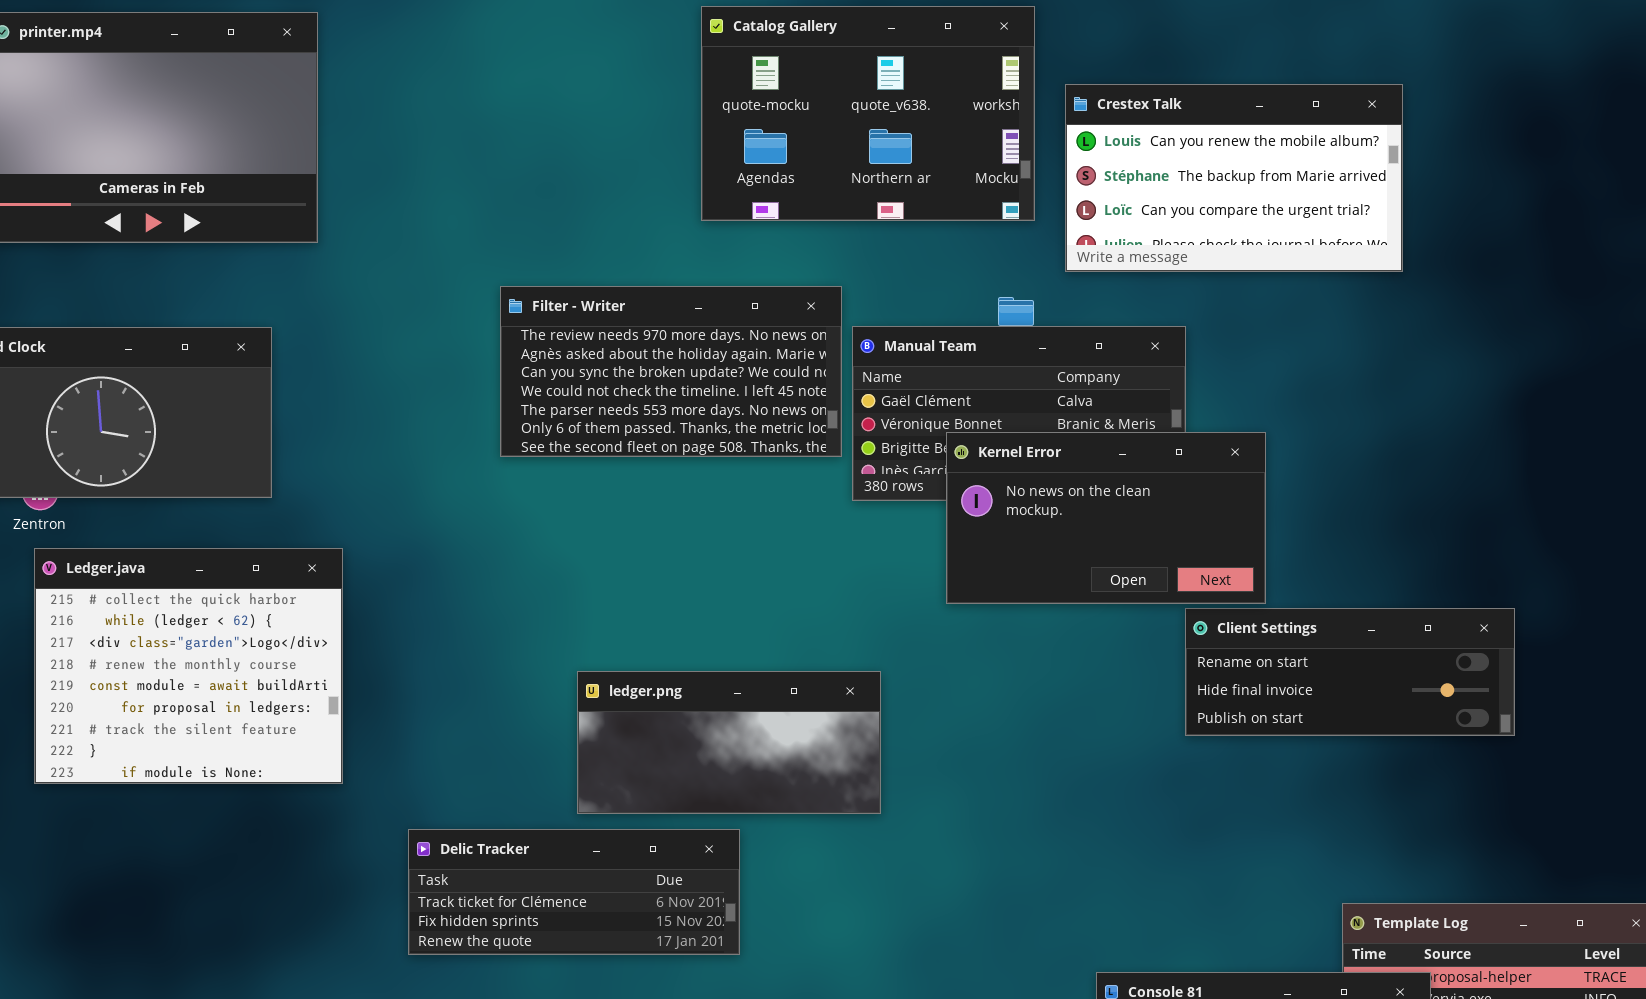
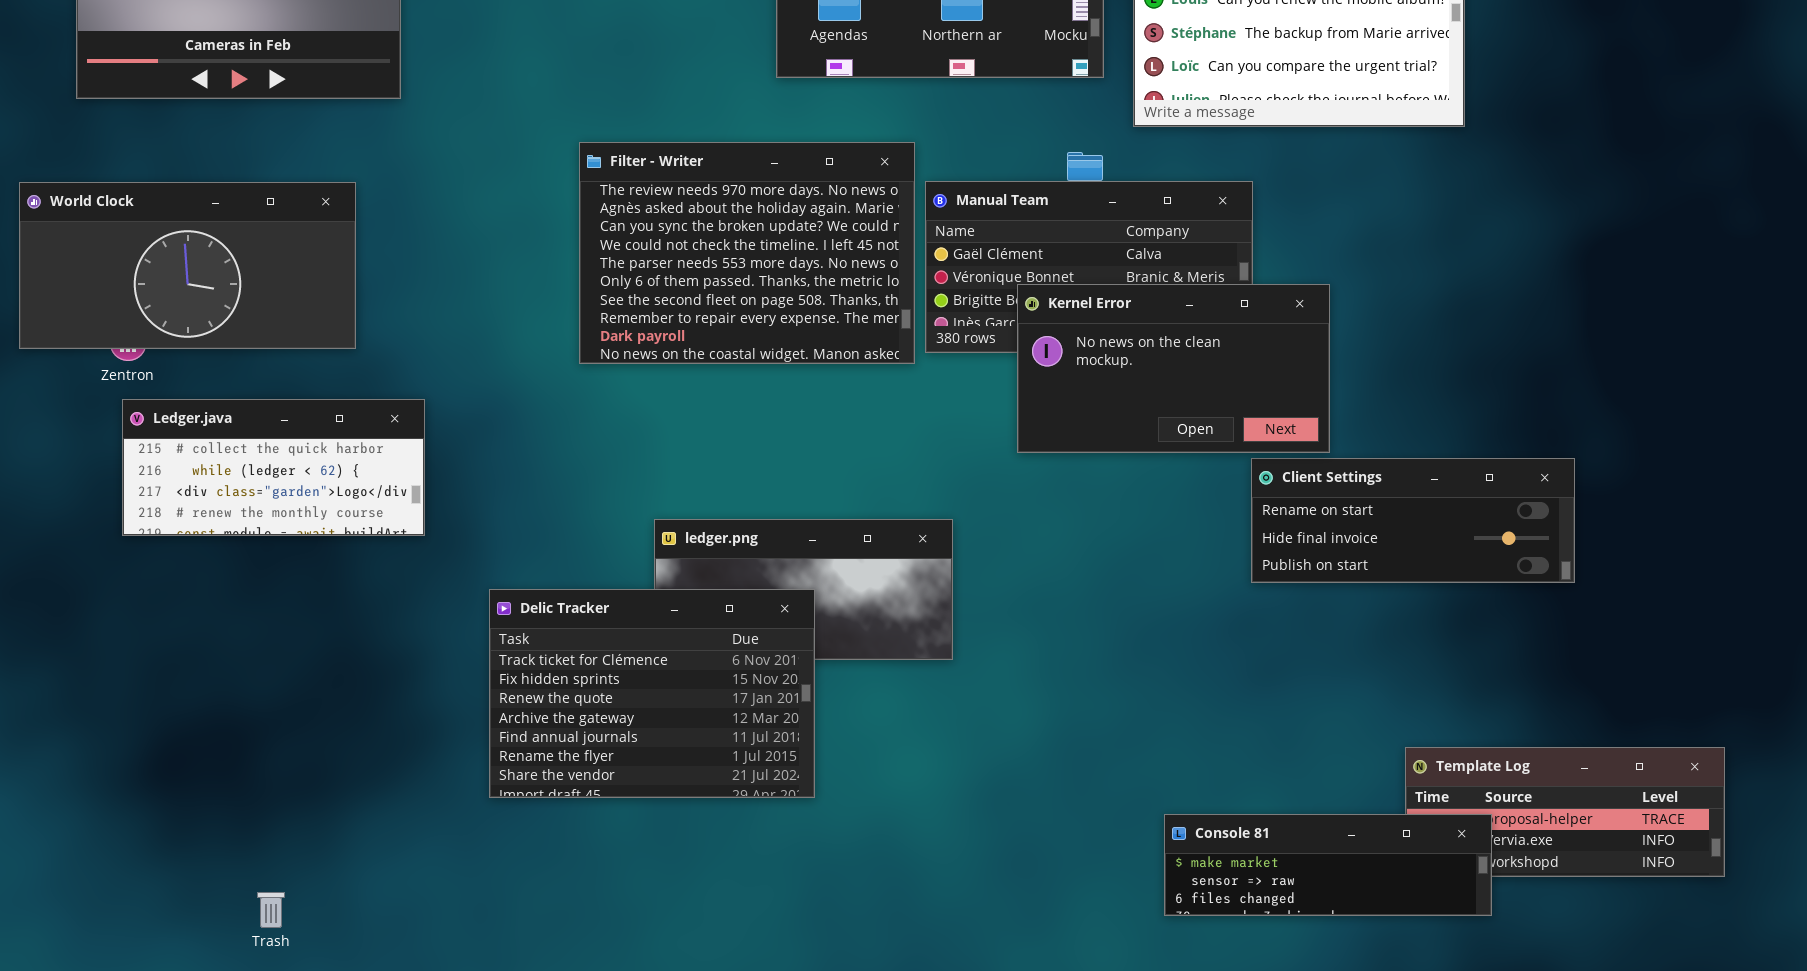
Filter - Writer: [500,286,842,457] -> [579,142,915,364], resized
Ledger.java: [34,548,343,784] -> [122,399,425,536], resized
Delic Tracker: [408,829,740,955] -> [489,589,815,798], resized

